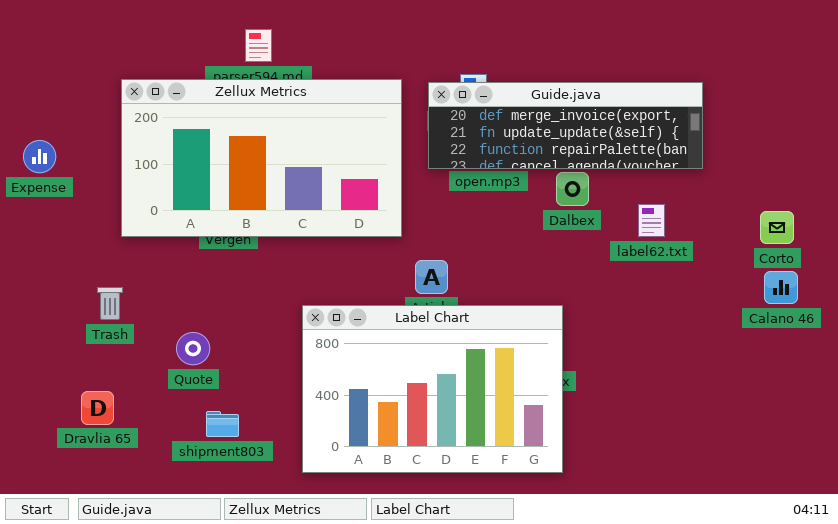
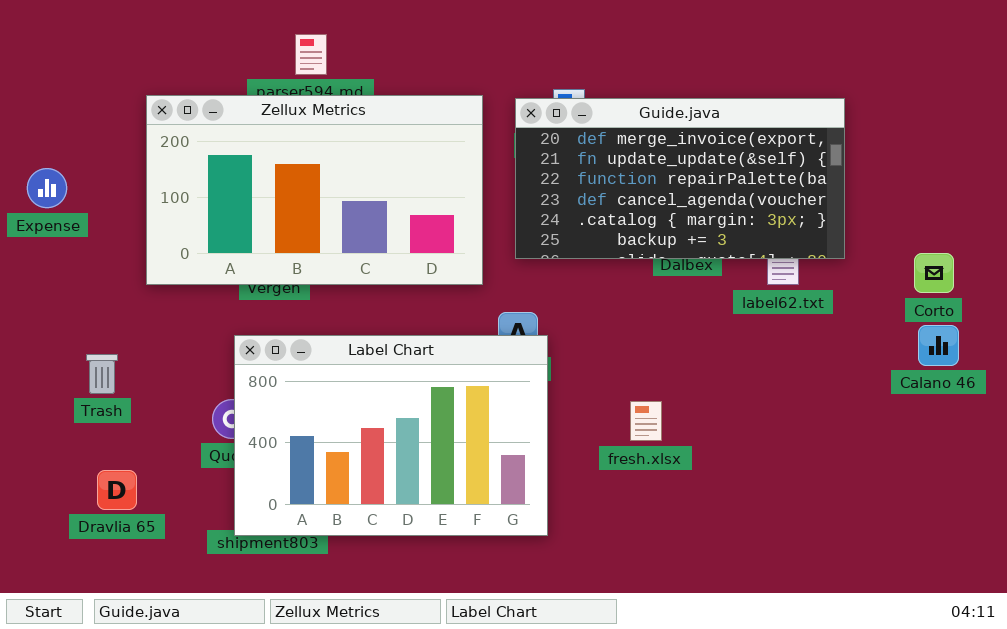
Guide.java: [428,82,703,169] -> [515,98,845,259], resized
Trash: [97,287,123,320] -> [86,354,118,394], moved
Label Chart: [302,305,563,473] -> [234,335,548,536], moved

